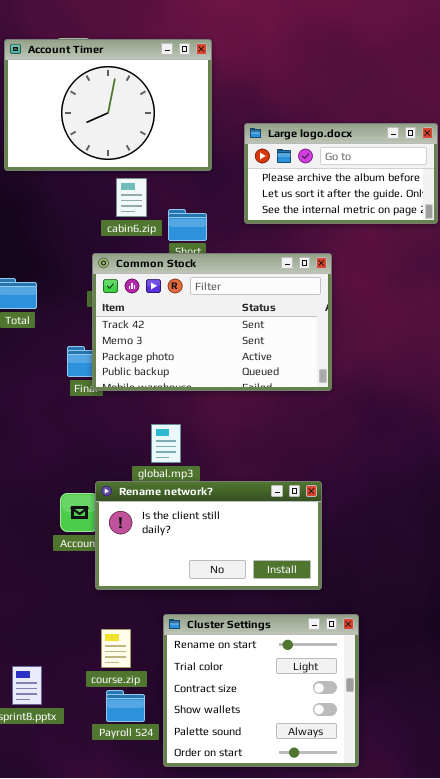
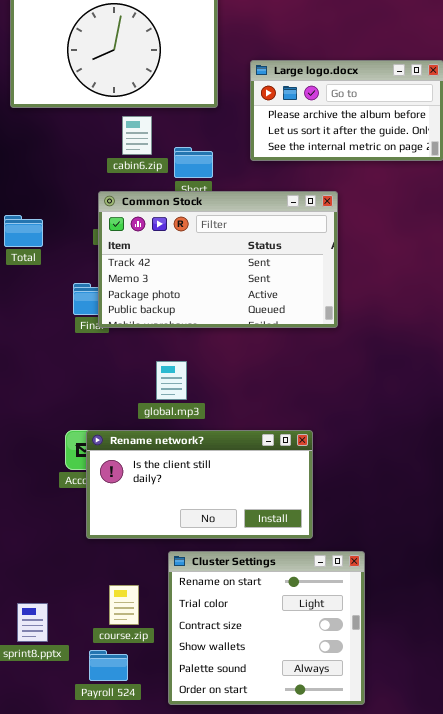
Rename network?: [95,481,322,590] -> [86,430,313,539], moved
course.zip: [101,629,131,668] -> [109,585,139,625], moved
Payroll 524: [106,690,145,722] -> [89,650,128,681], moved

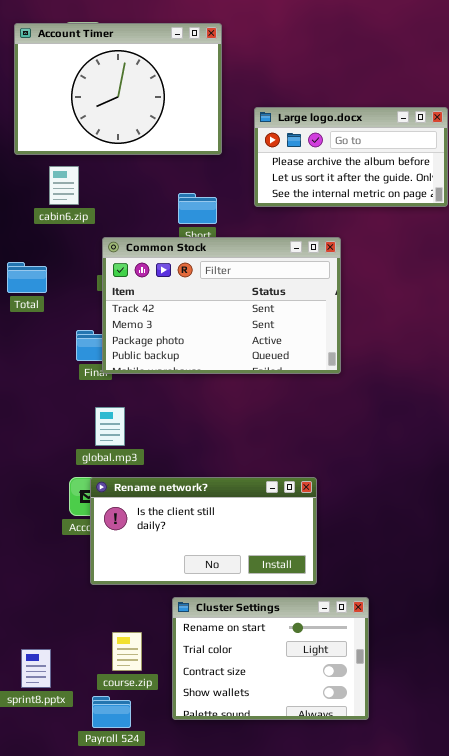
cabin6.zip: [122,116,152,155] -> [49,166,79,205], moved
global.mp3: [156,361,187,400] -> [95,407,125,446], moved
Cluster Settings: [168,551,365,705] -> [172,597,369,720], resized

